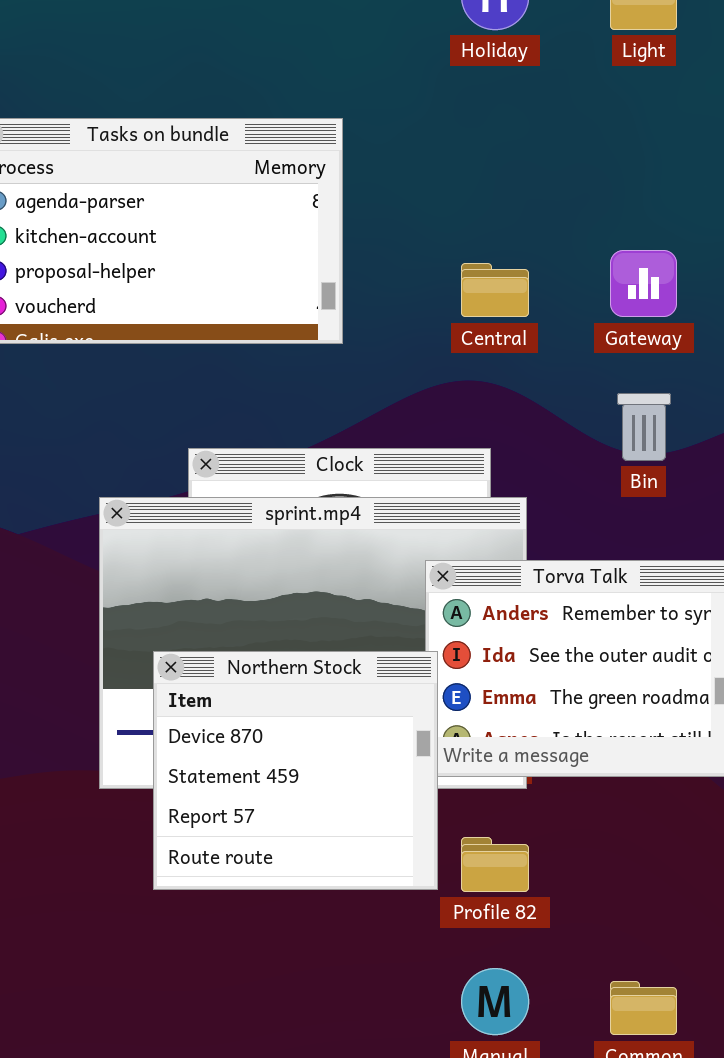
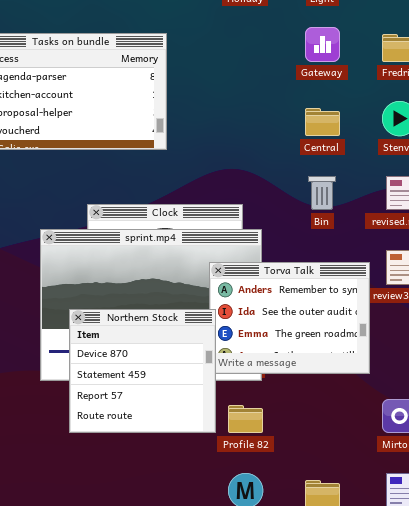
Gateway: [610,250,677,317] -> [305,27,340,62], moved
Central: [461,263,529,317] -> [305,108,340,136], moved

